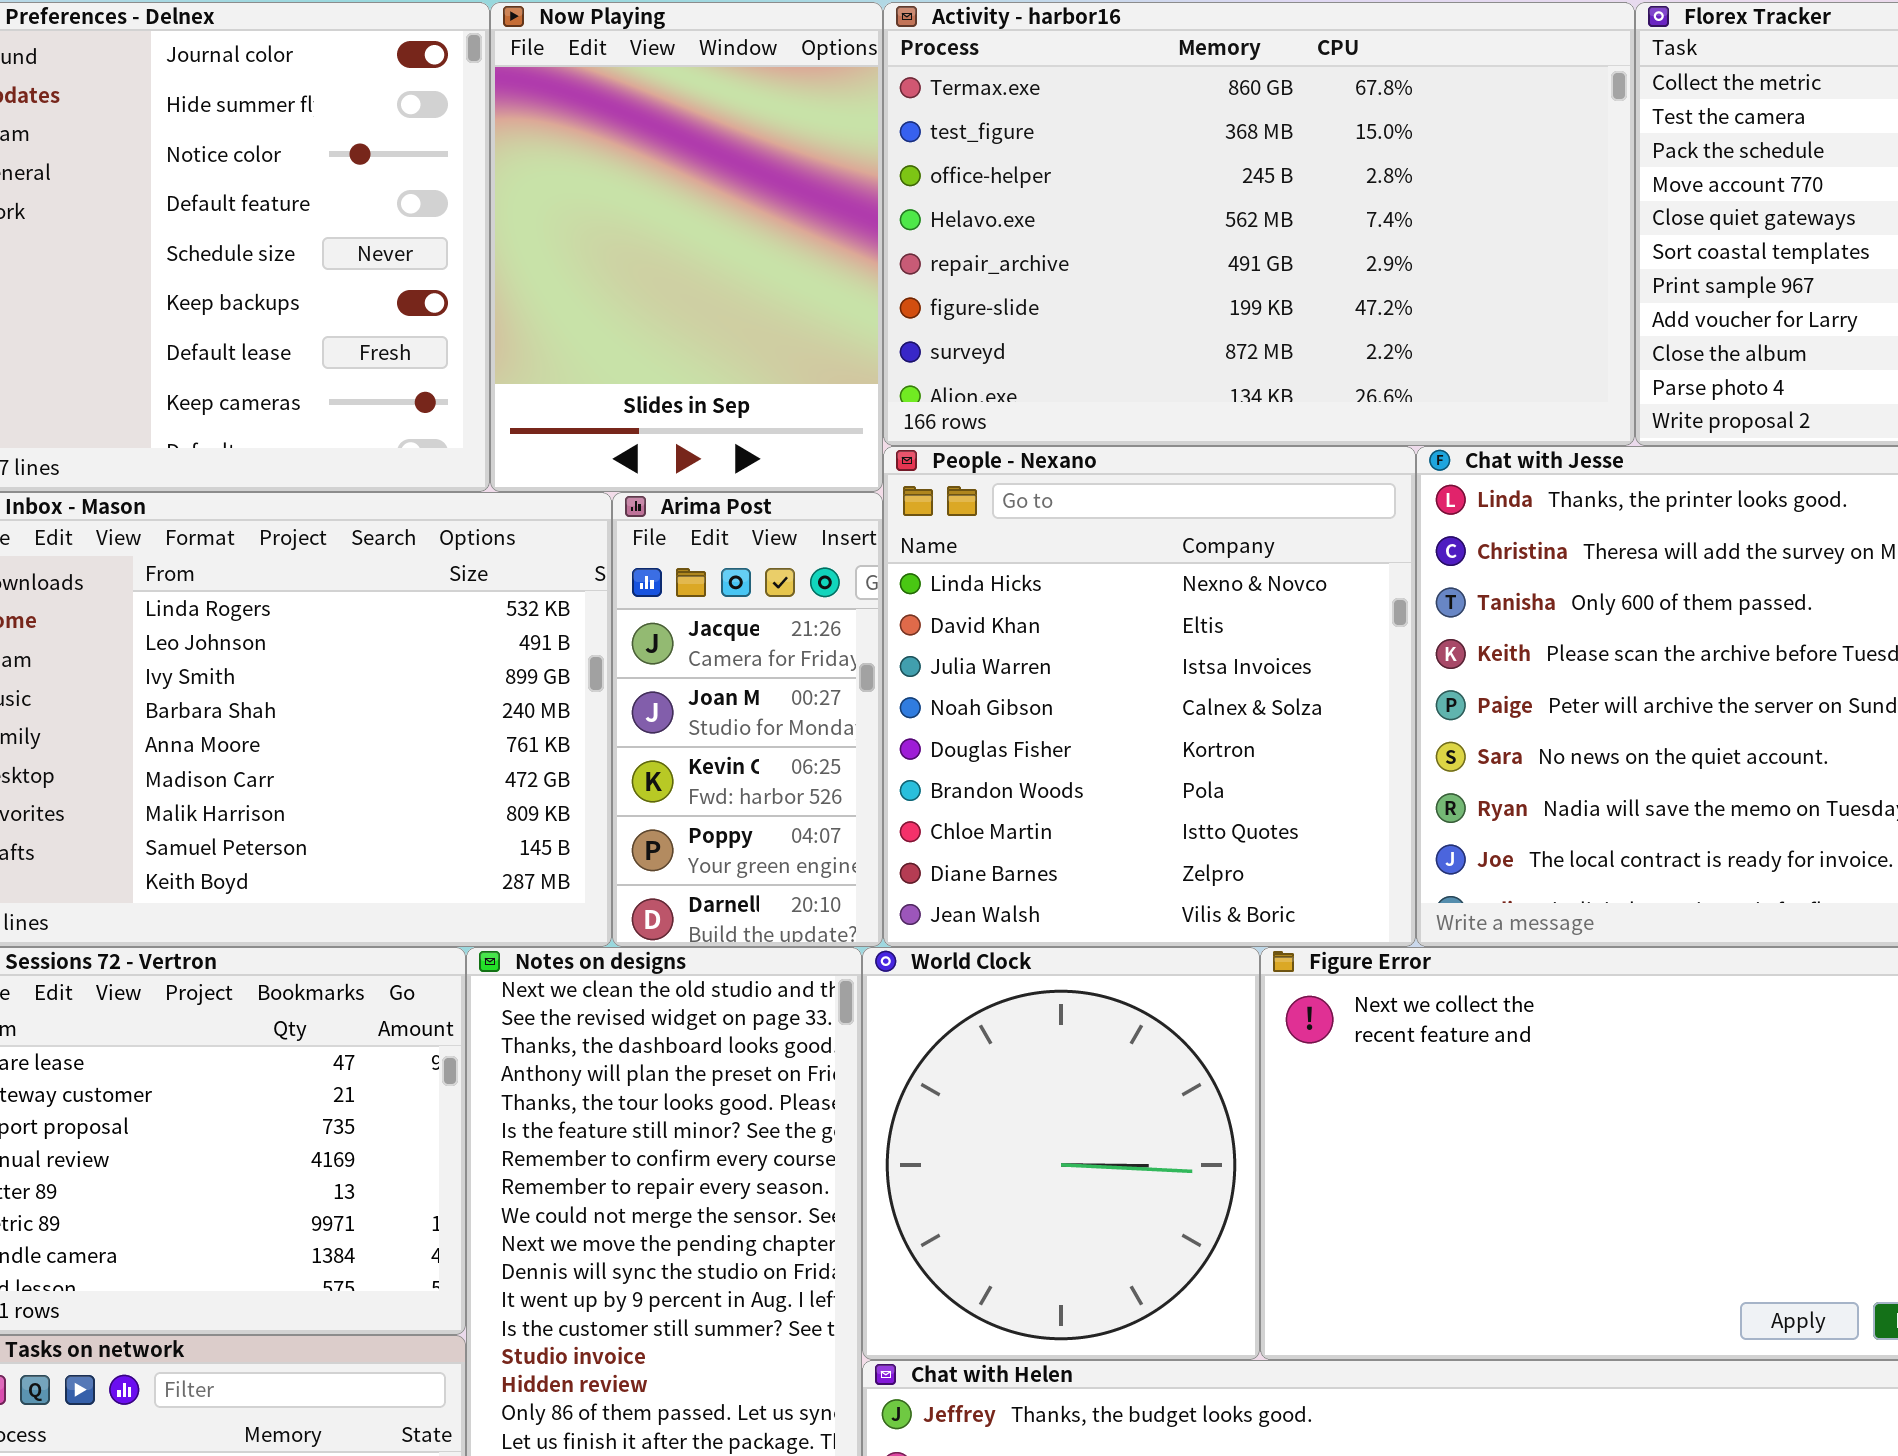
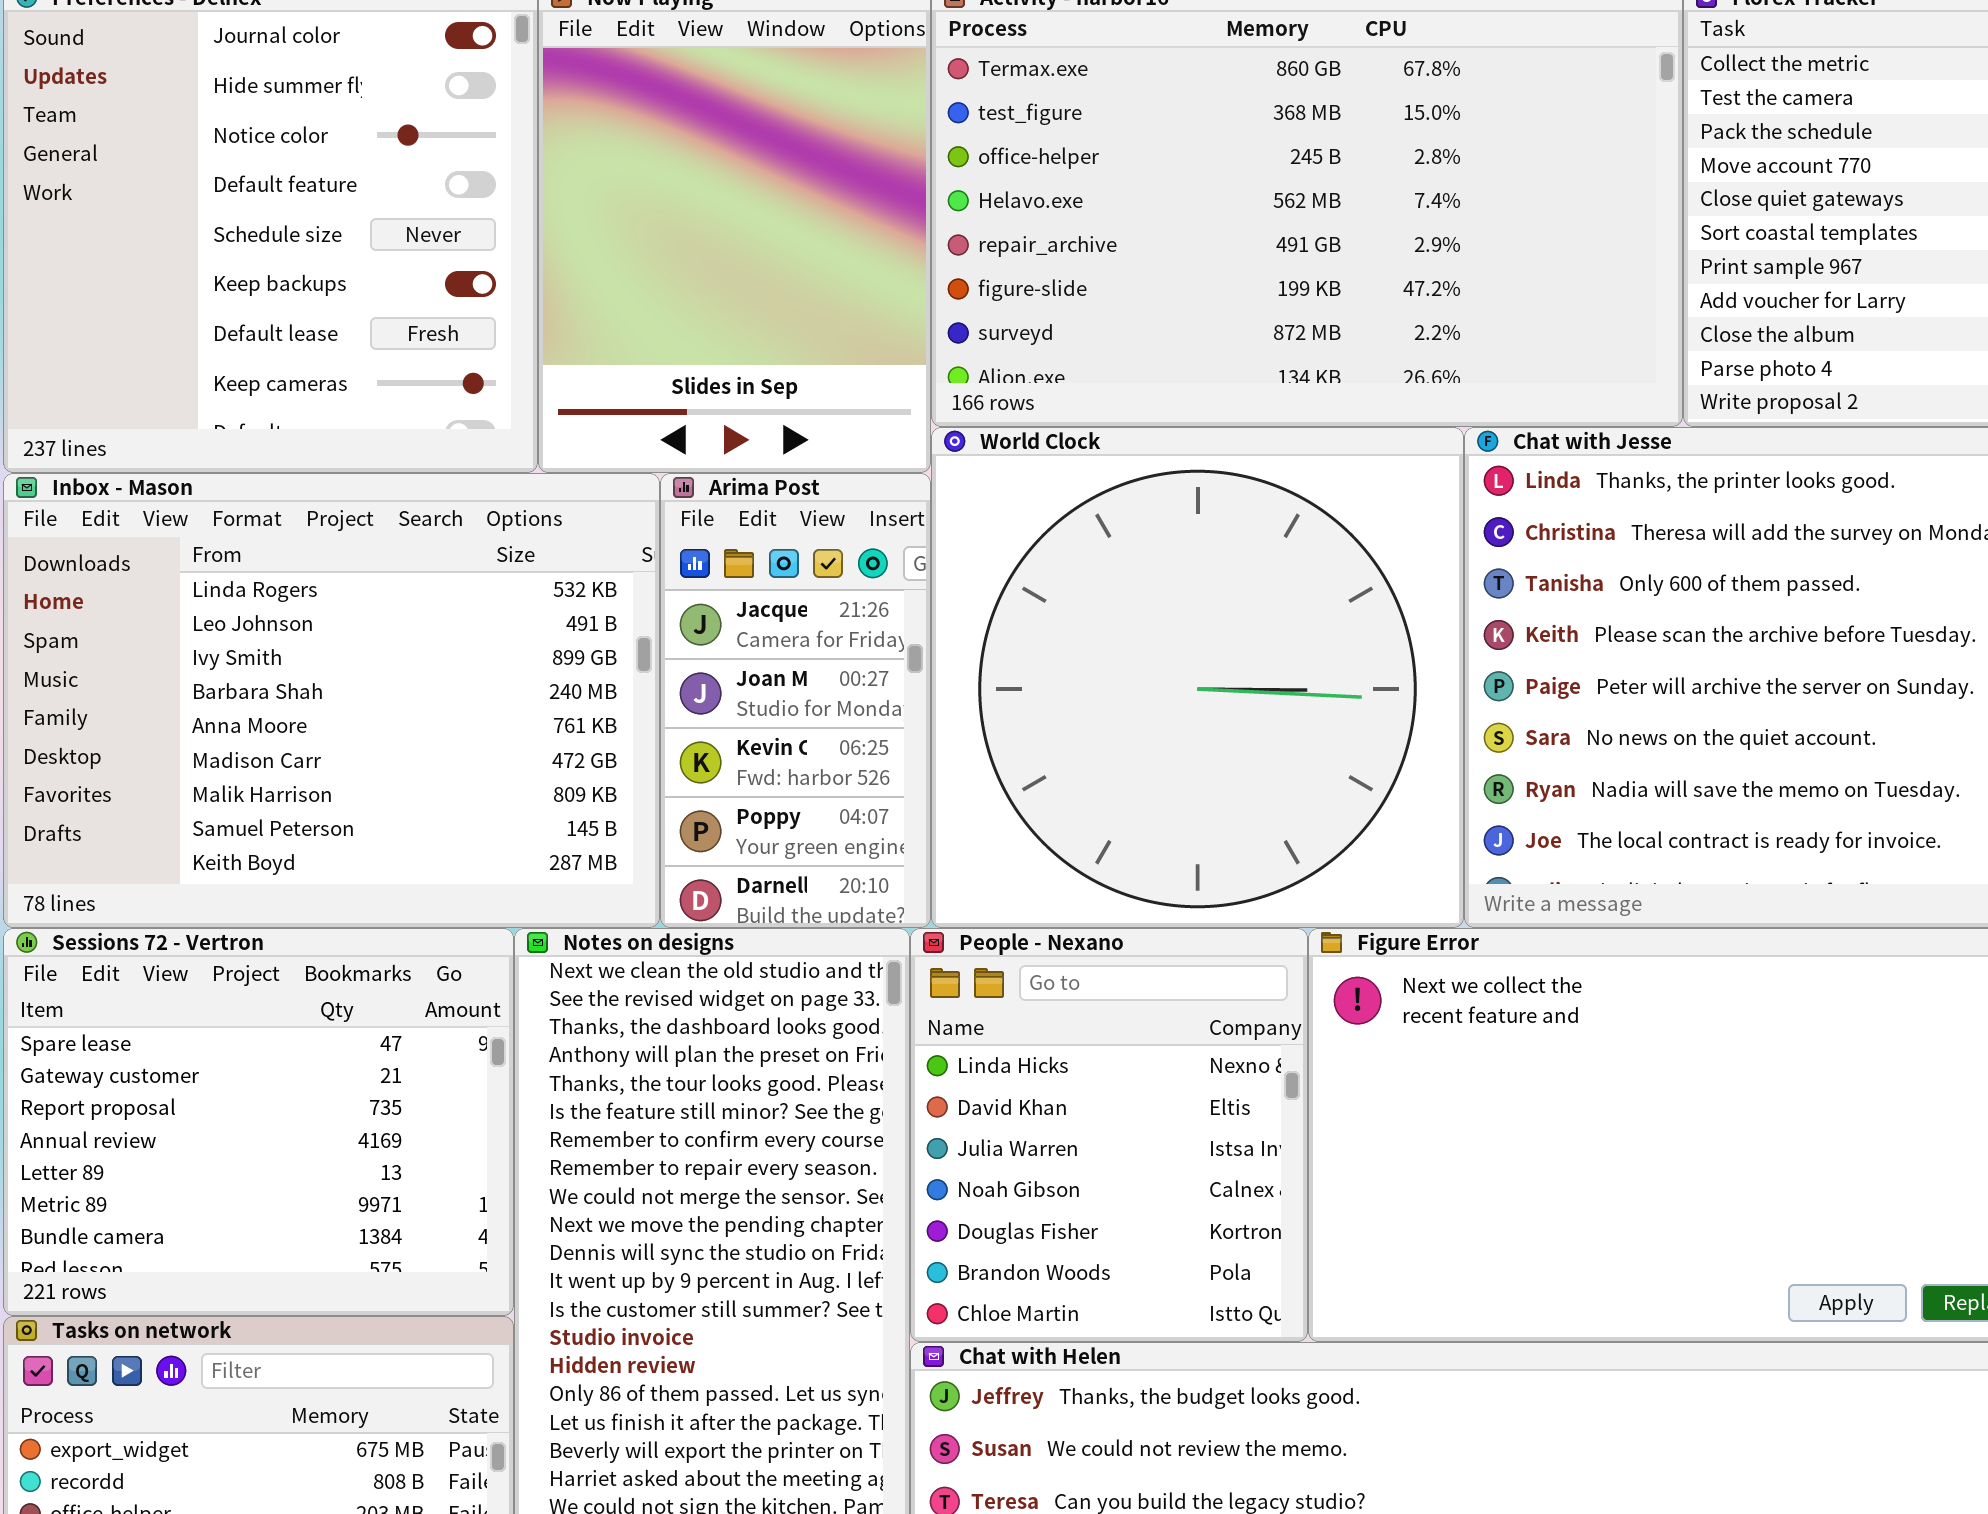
People - Nexano: [883,446,1416,947] -> [910,928,1308,1342], moved, resized
World Clock: [862,947,1260,1360] -> [931,427,1464,928], moved, resized

